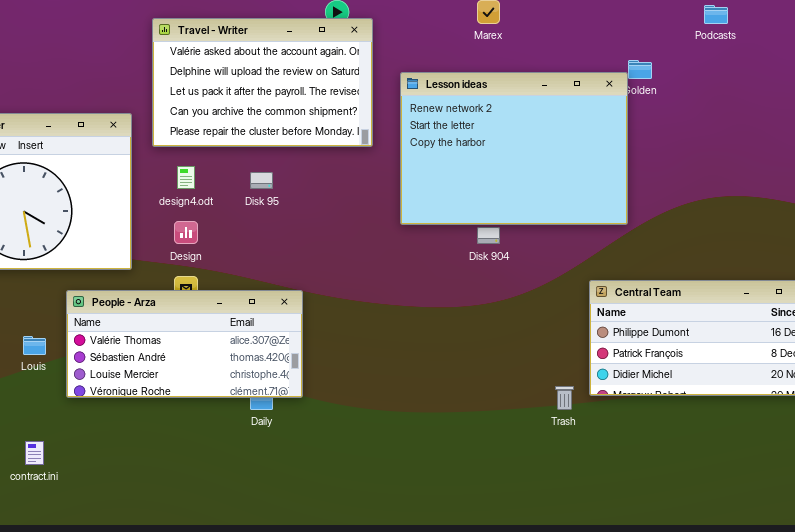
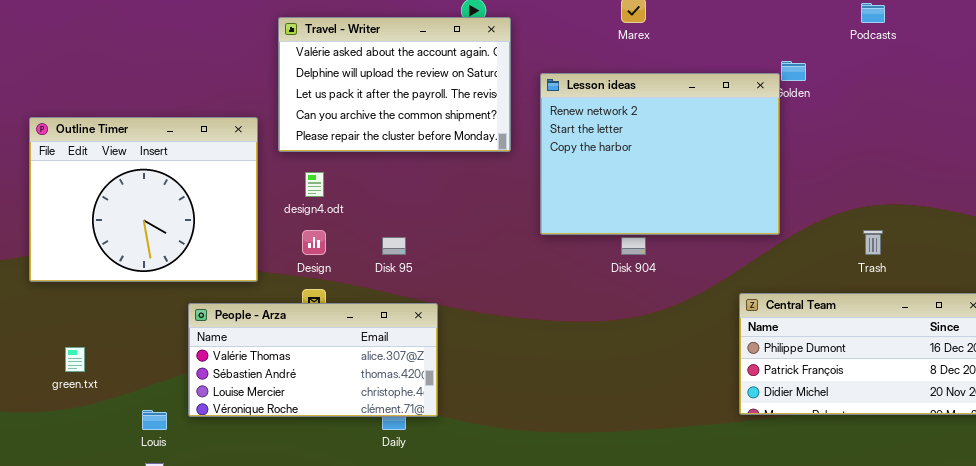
Disk 95: [250,172,273,189] -> [382,237,406,255], moved
Louis: [23,336,46,355] -> [142,410,167,430], moved
Trash: [555,386,574,410] -> [863,230,883,255], moved

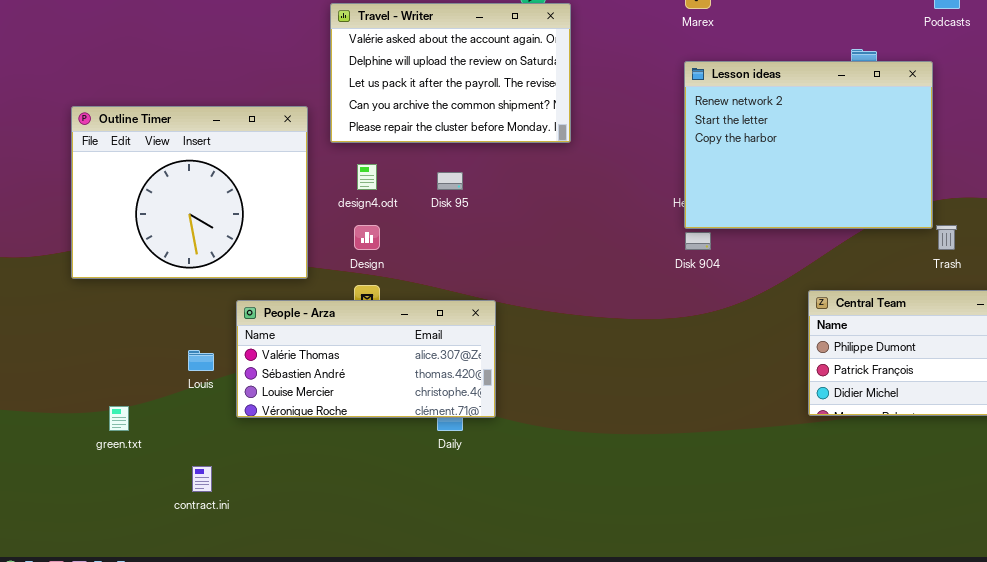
Lesson ideas: [540,73,780,235] -> [684,61,933,229], moved
Disk 95: [382,237,406,255] -> [437,172,463,190], moved
green.txt: [65,347,85,372] -> [109,406,129,431], moved
Louis: [142,410,167,430] -> [188,350,214,371], moved

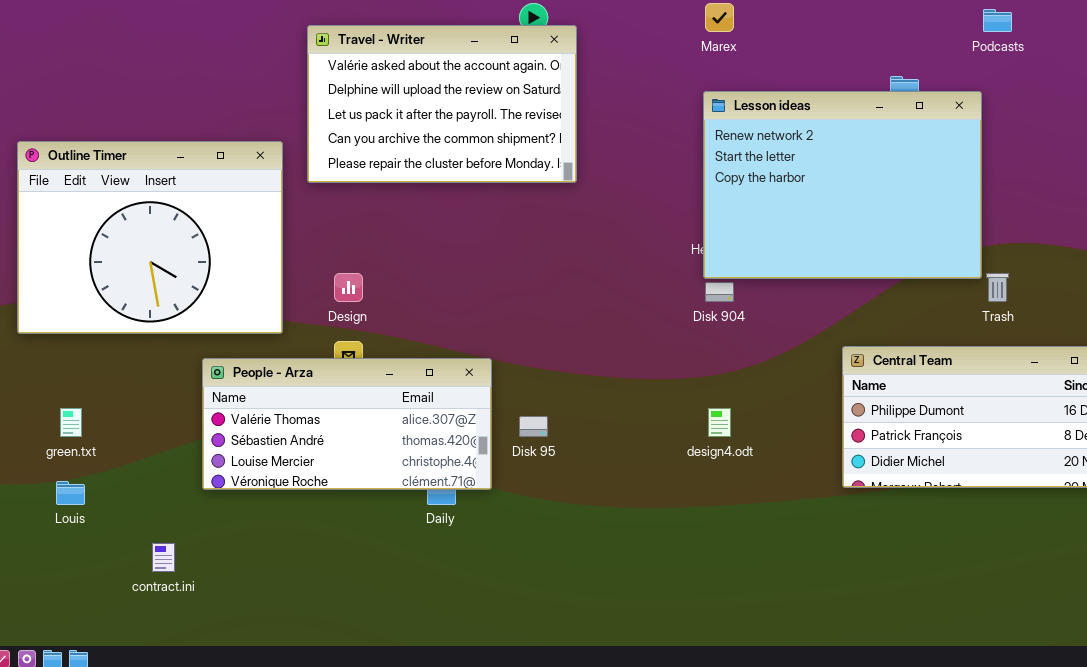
design4.odt: [357,164,377,190] -> [708,408,731,437], moved
Disk 95: [437,172,463,190] -> [519,416,548,437], moved
Louis: [188,350,214,371] -> [56,481,85,505], moved
green.txt: [109,406,129,431] -> [60,408,82,437], moved

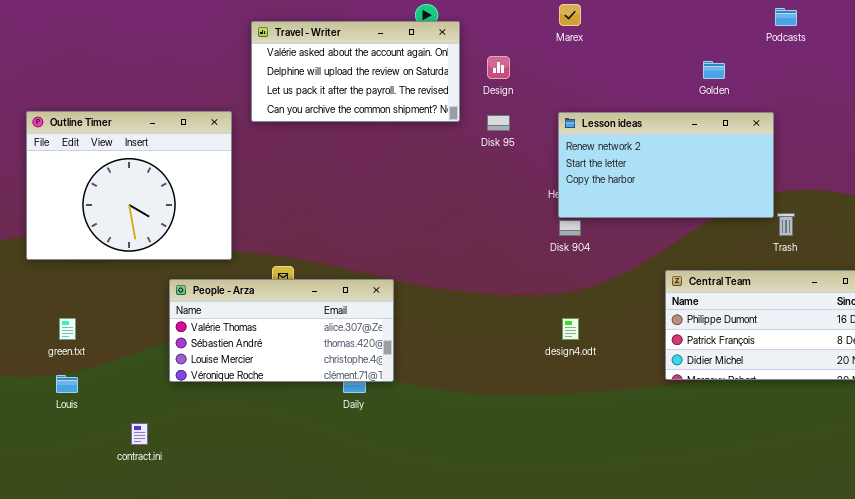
Travel - Writer: [307,25,577,183] -> [251,21,460,122], resized
Lesson ideas: [703,91,982,279] -> [558,112,774,218], resized
Design: [334,273,363,302] -> [487,56,510,79], moved
Disk 95: [519,416,548,437] -> [487,115,510,131], moved

